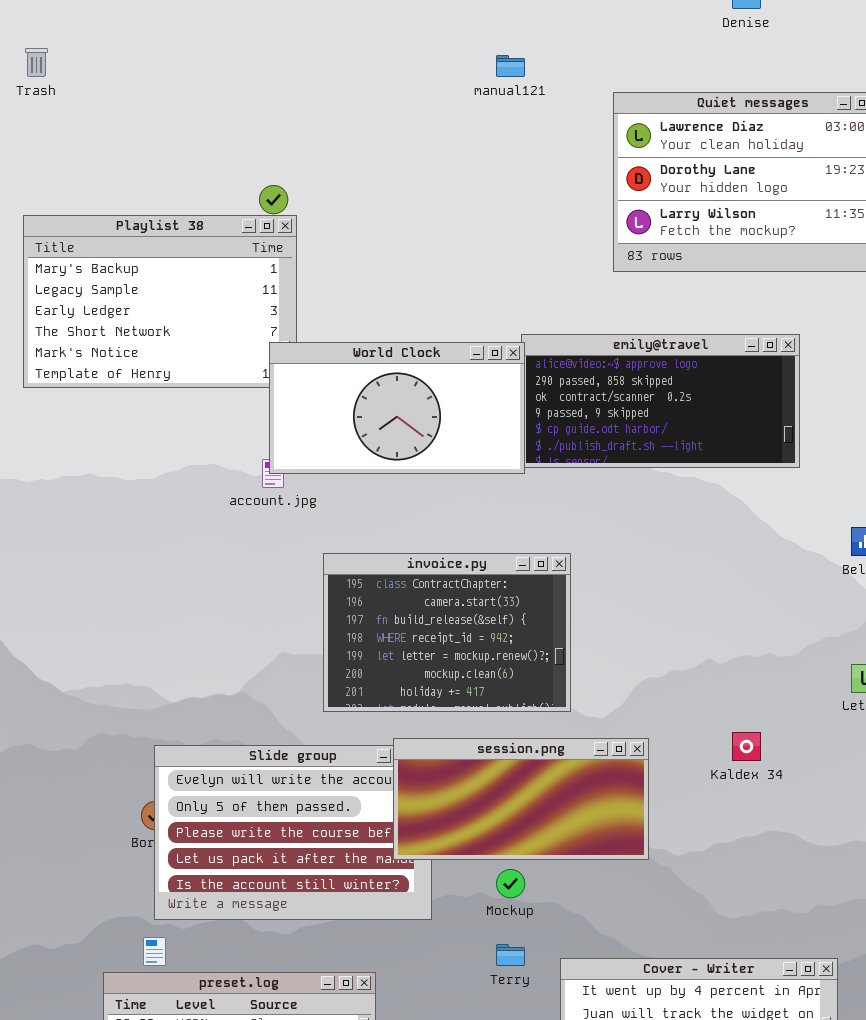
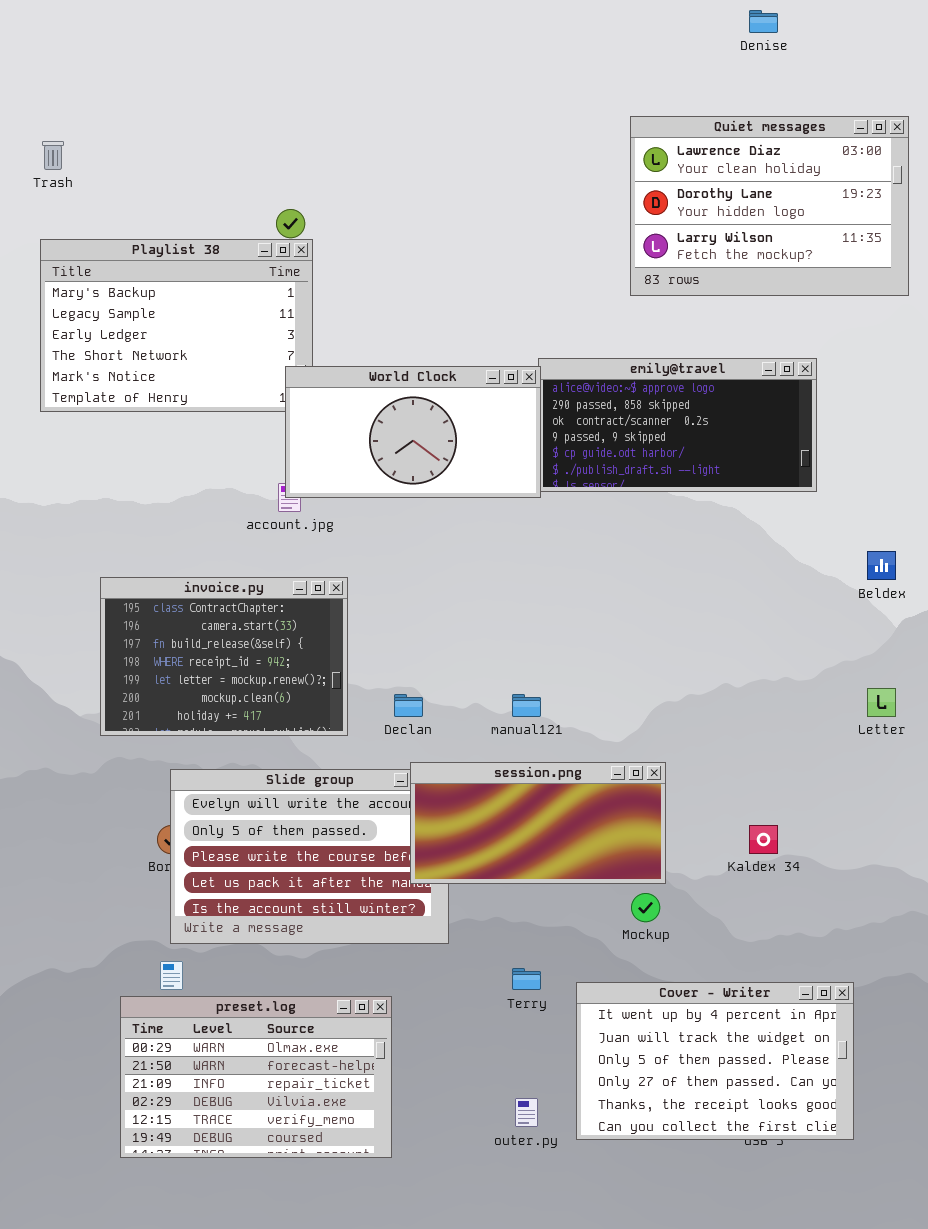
Trash: [25,48,48,77] -> [42,141,64,170], moved
manual121: [496,55,525,77] -> [512,694,541,717], moved
invoice.py: [323,553,571,712] -> [100,577,348,736], moved
Kaldex 34: [732,732,761,761] -> [749,825,778,854], moved
Mockup: [496,869,525,898] -> [631,893,660,922], moved

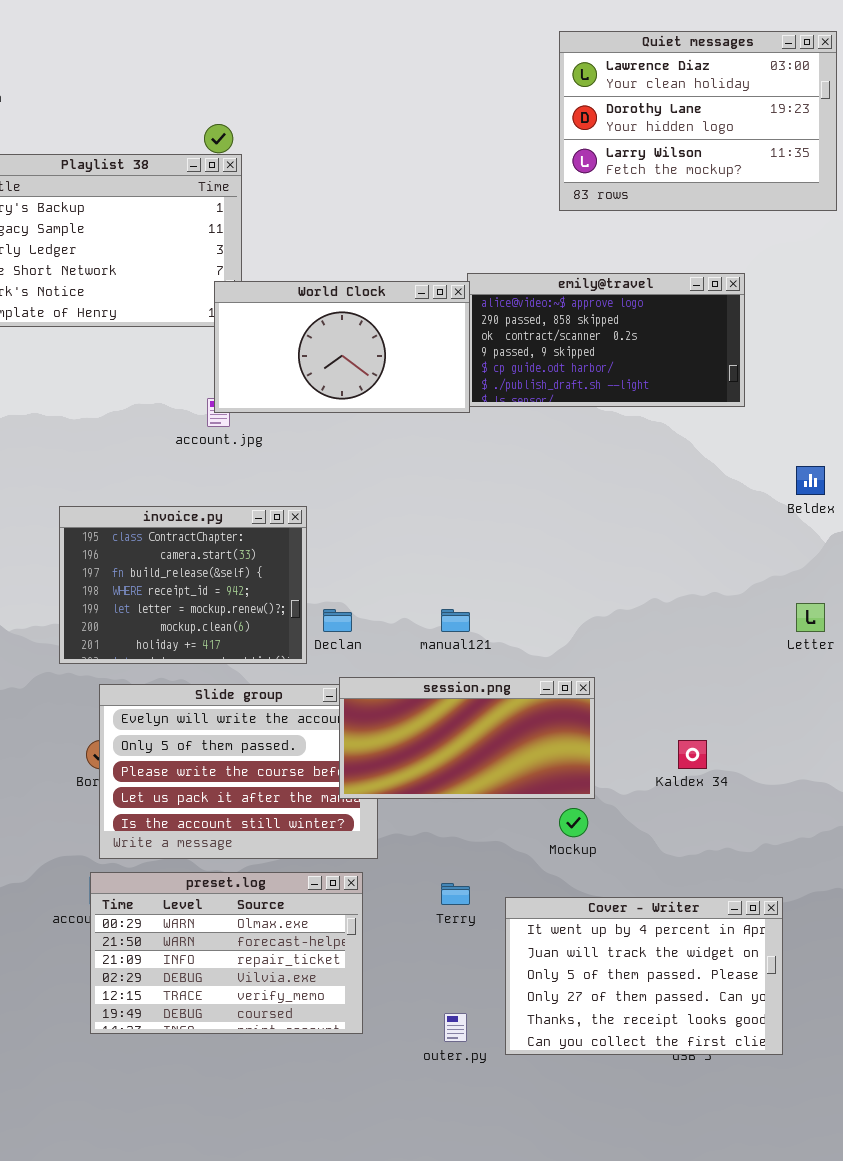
invoice.py: [100,577,348,736] -> [59,506,307,664], moved
preset.log: [120,996,392,1158] -> [90,872,363,1034], moved

